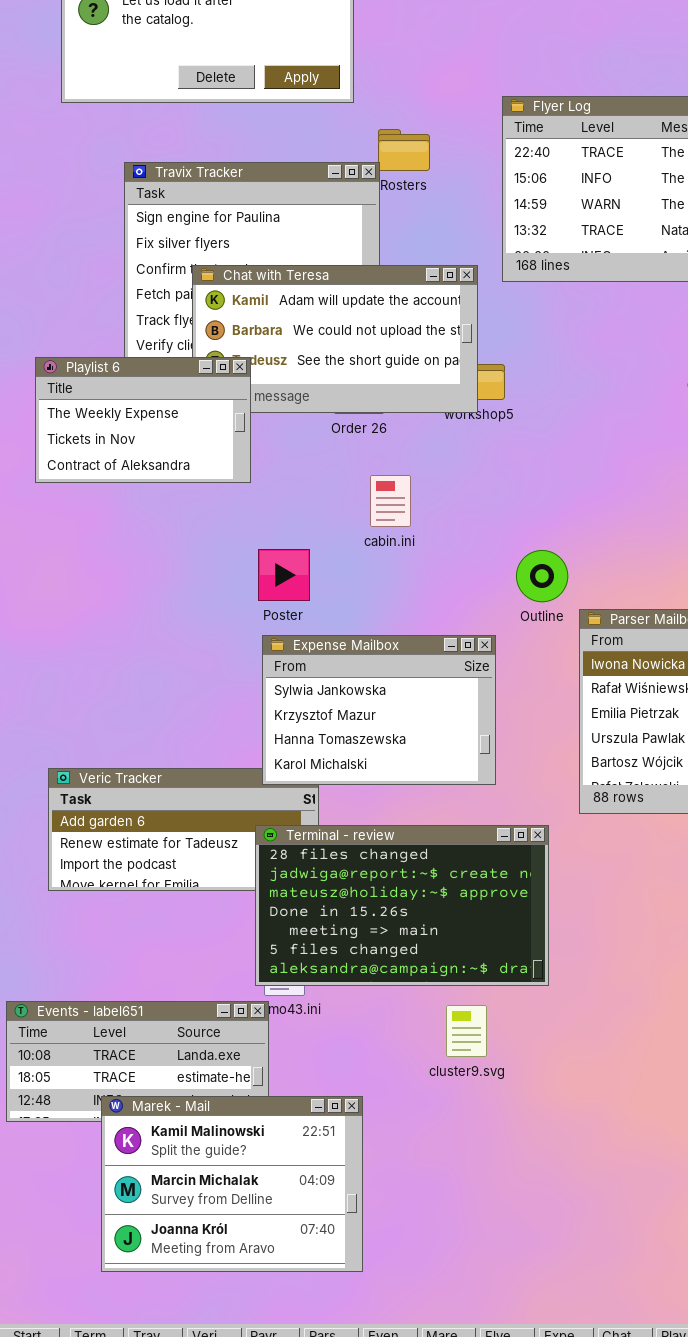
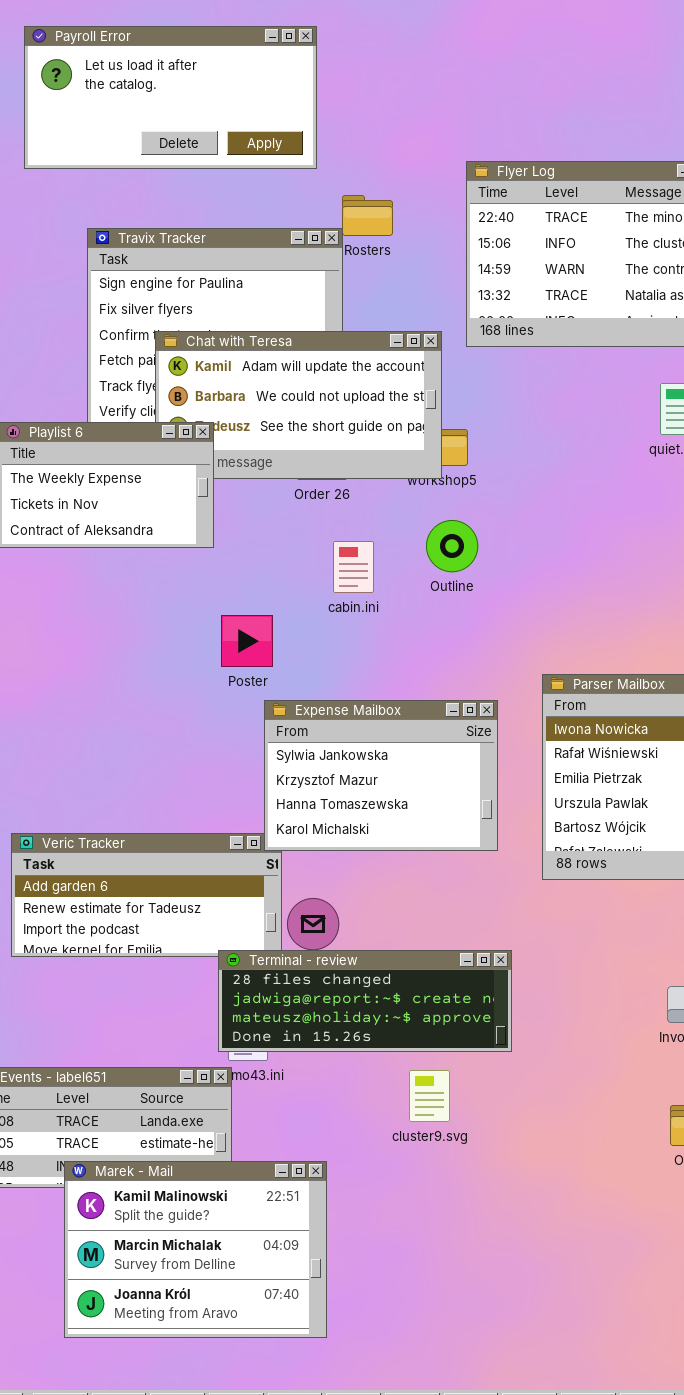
Outline: [516,550,568,602] -> [426,520,478,572], moved
Expense Mailbox: [262,635,496,785] -> [264,700,498,851], moved
Terminal - review: [255,825,549,986] -> [218,950,512,1052], resized

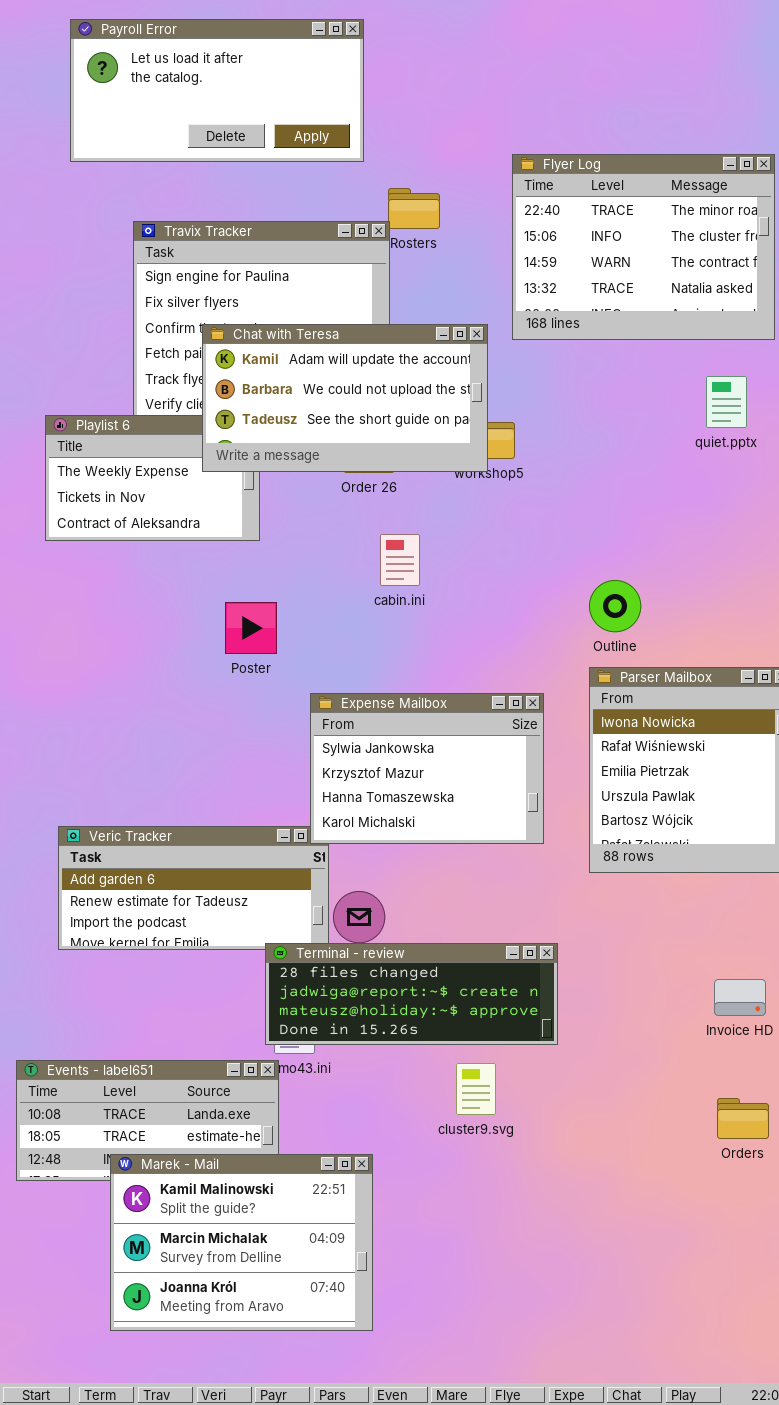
Chat with Teresa: [155,331,442,479] -> [202,324,488,472], raised
Outline: [426,520,478,572] -> [589,580,641,632], moved
Poster: [221,615,273,667] -> [225,602,277,654], moved

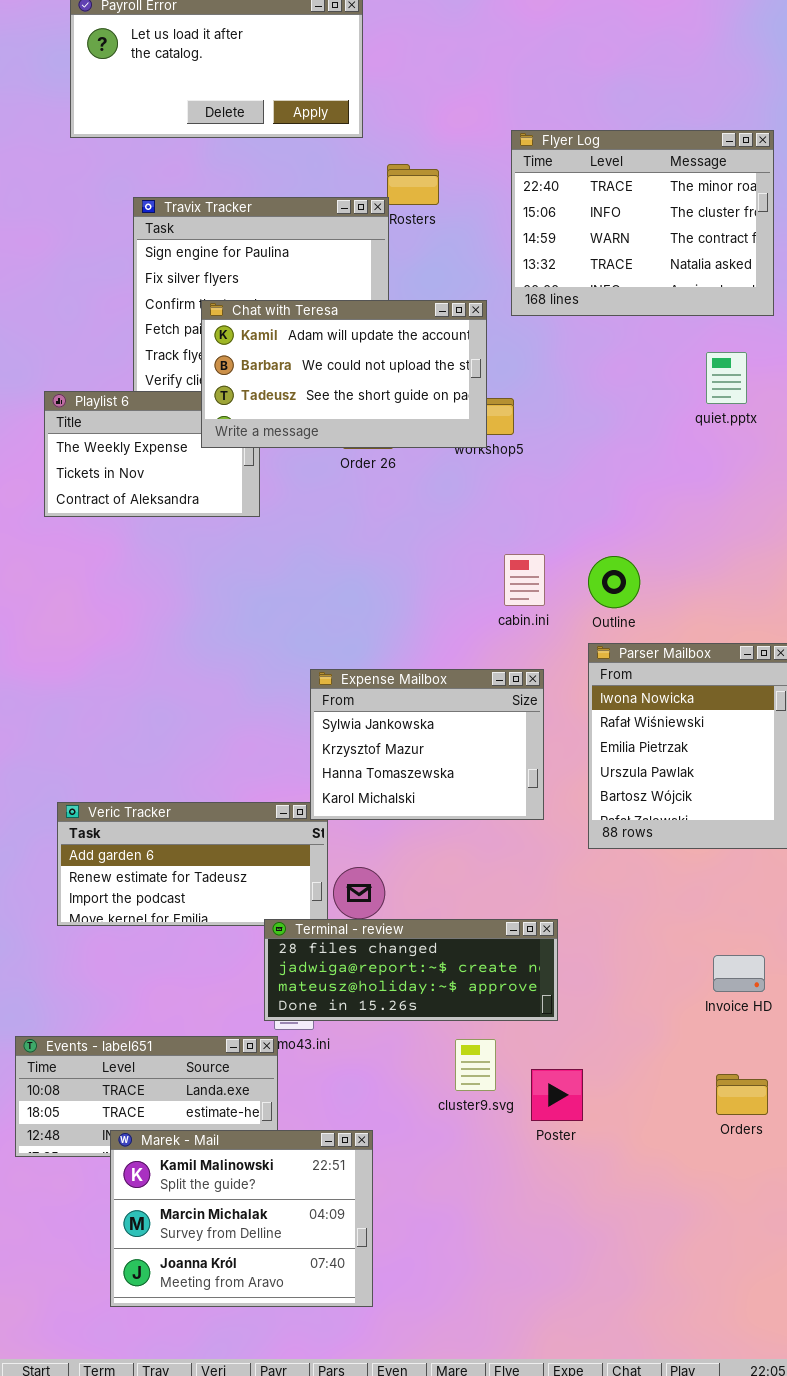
cabin.ini: [380,534,420,586] -> [504,554,545,606], moved
Poster: [225,602,277,654] -> [531,1069,583,1121], moved

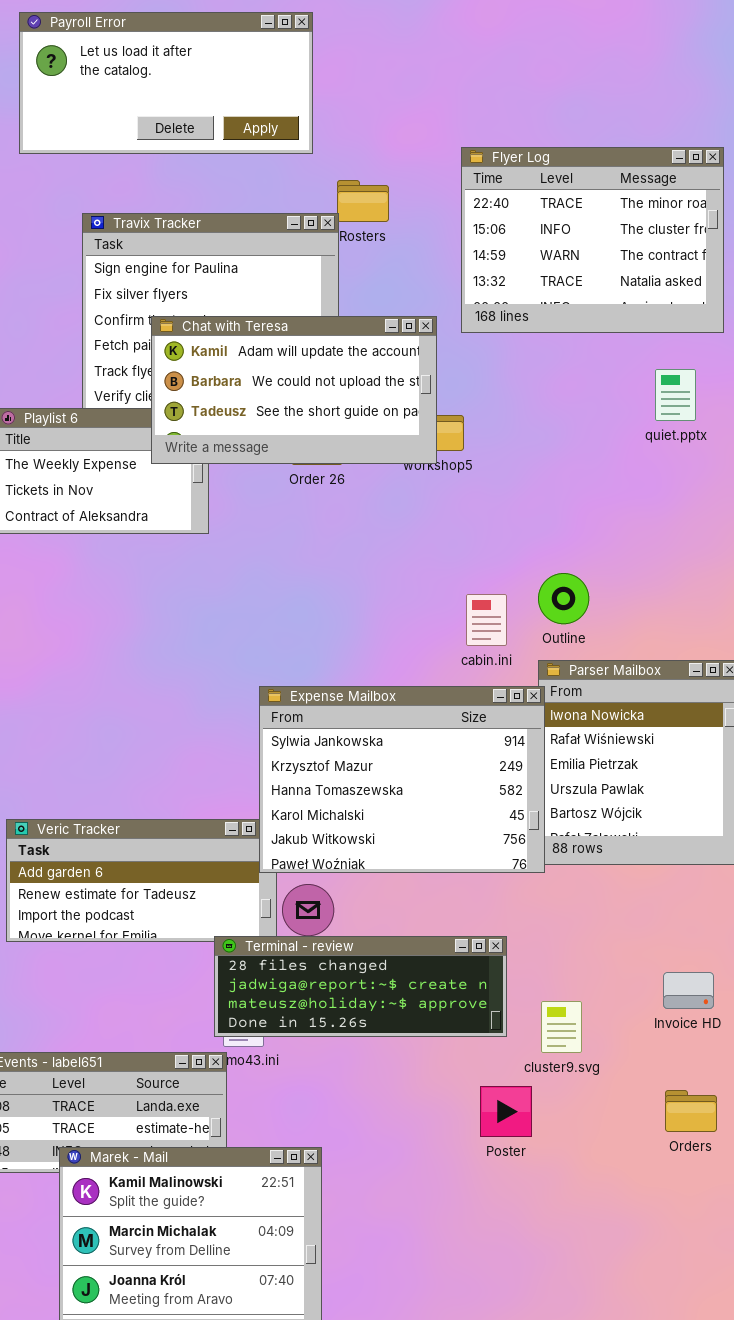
cabin.ini: [504,554,545,606] -> [466,594,507,646], moved
Expense Mailbox: [310,669,544,820] -> [259,686,545,873], resized
cluster9.svg: [455,1039,496,1091] -> [541,1001,582,1053], moved

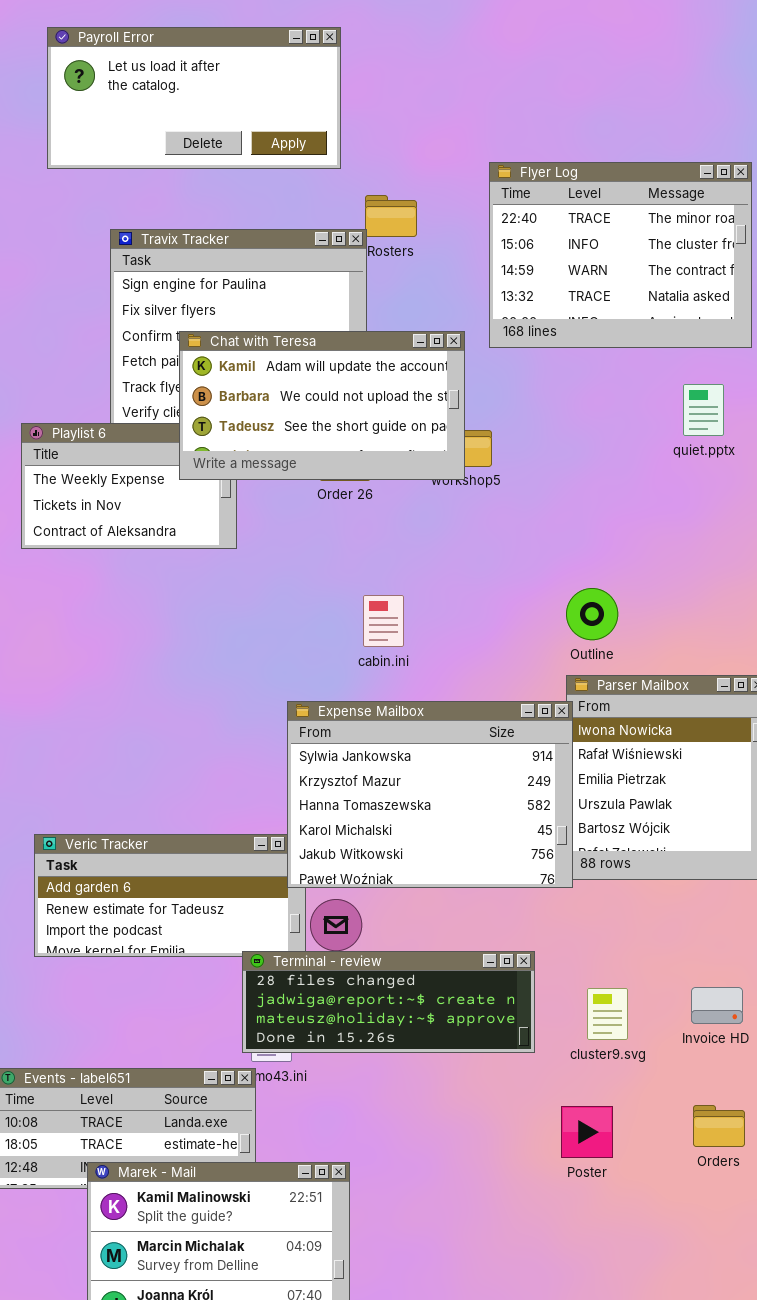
cabin.ini: [466,594,507,646] -> [363,595,404,647], moved
cluster9.svg: [541,1001,582,1053] -> [587,988,628,1040], moved
Poster: [480,1086,532,1137] -> [561,1106,613,1158], moved

